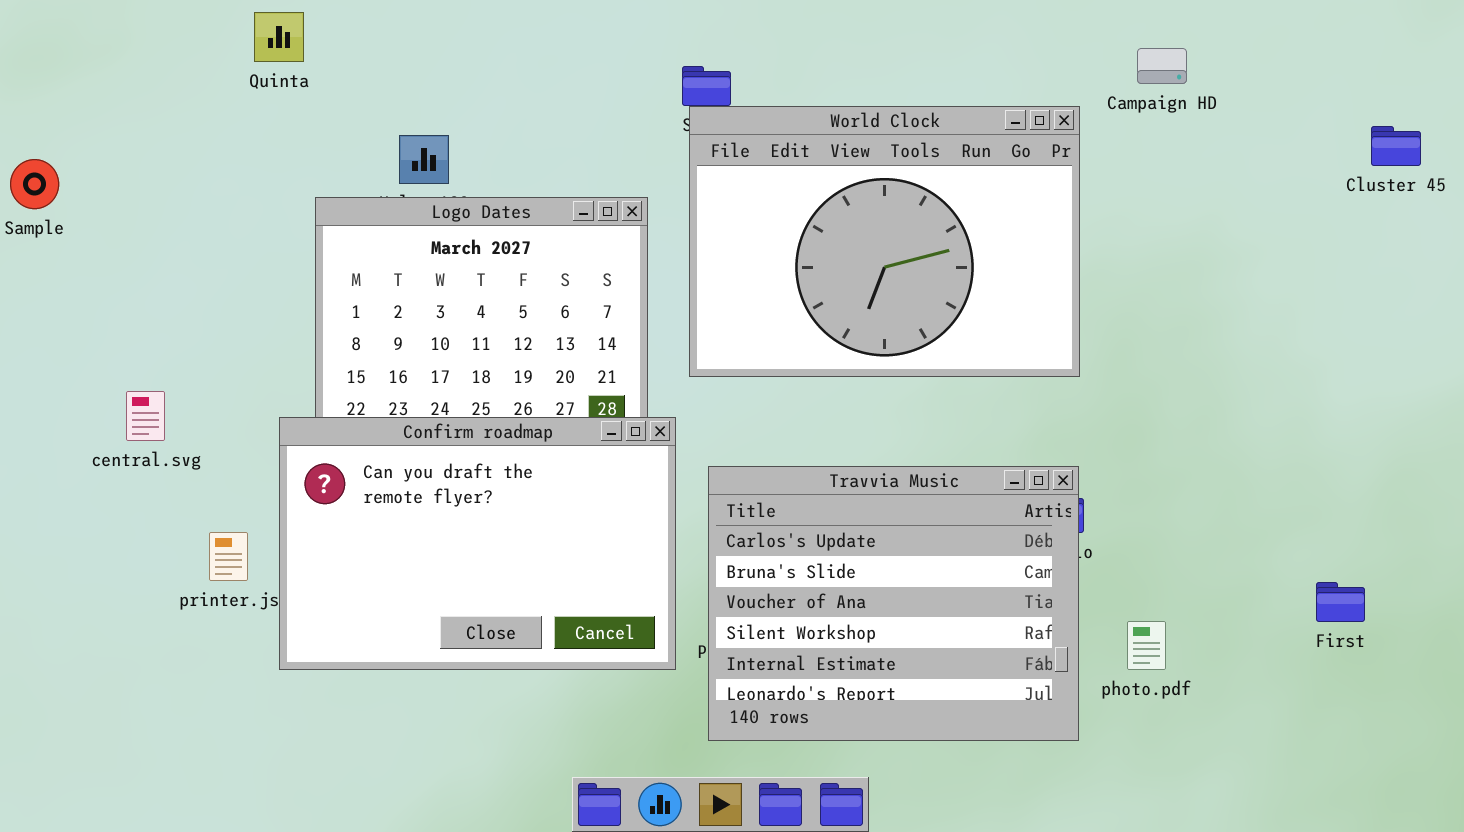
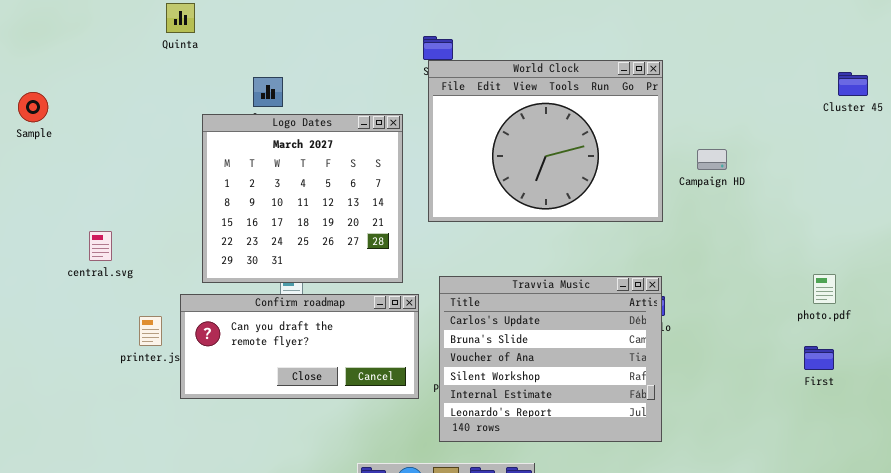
Campaign HD: [1137,48,1187,84] -> [697,149,727,170], moved
Confirm roadmap: [279,417,676,670] -> [180,294,419,399], resized
photo.pdf: [1127,621,1166,670] -> [813,274,836,304], moved

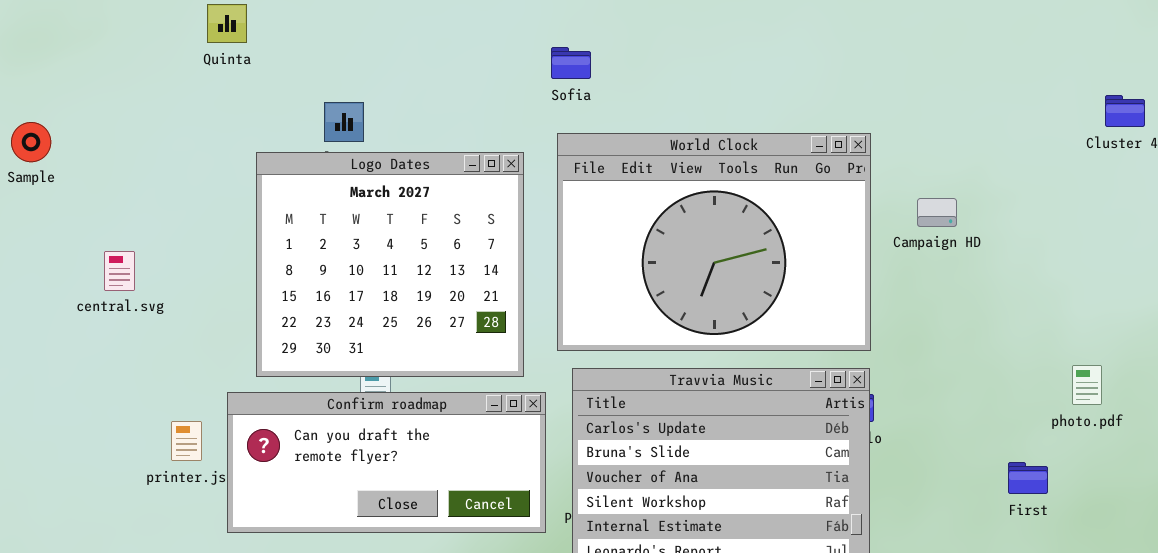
World Clock: [428,60,663,222] -> [557,133,871,351], moved
central.svg: [89,231,112,261] -> [104,251,135,291], moved
First: [804,346,834,370] -> [1008,462,1048,494], moved

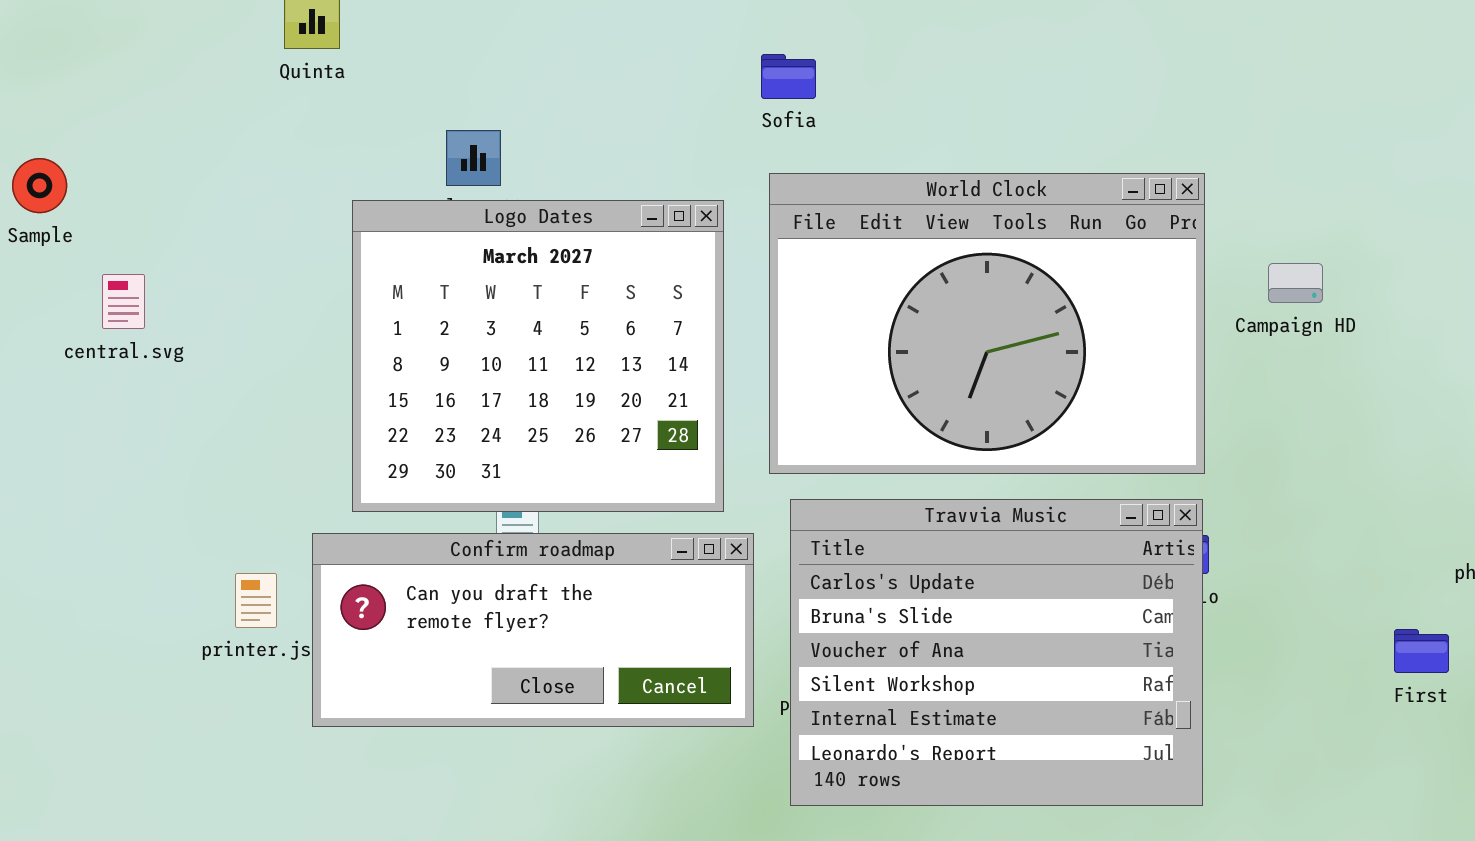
central.svg: [104,251,135,291] -> [102,274,145,329], moved

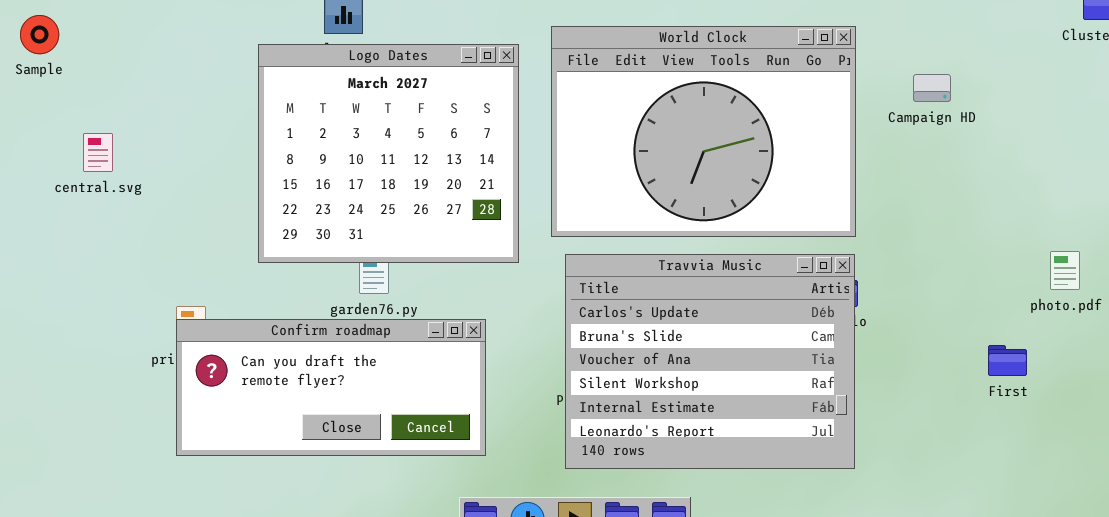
Campaign HD: [1268,263,1323,303] -> [913,74,951,102], moved
central.svg: [102,274,145,329] -> [83,133,113,172], moved
Confirm roadmap: [312,533,754,727] -> [176,319,486,456], moved

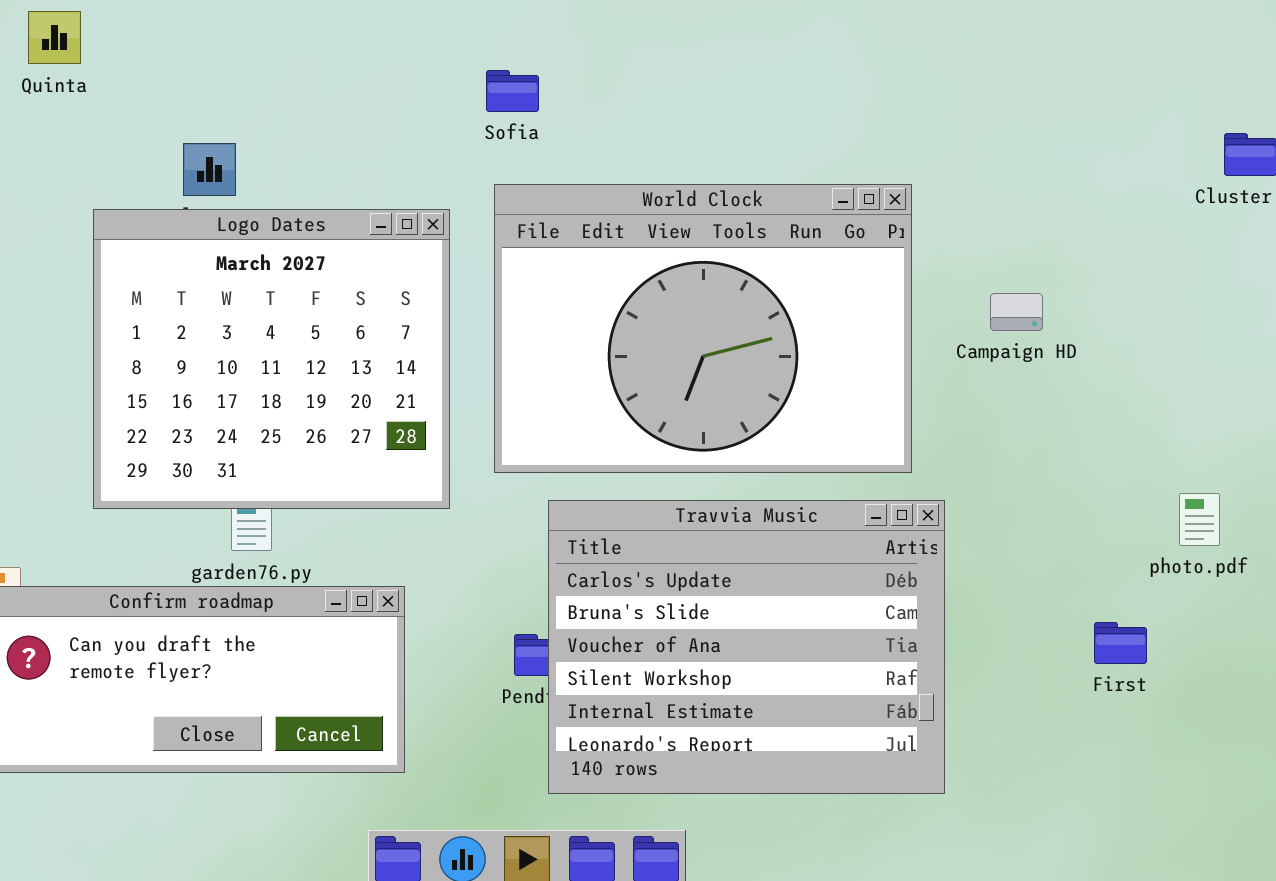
Campaign HD: [913,74,951,102] -> [990,293,1043,331], moved
Travvia Music: [565,254,855,469] -> [548,500,945,794], moved

